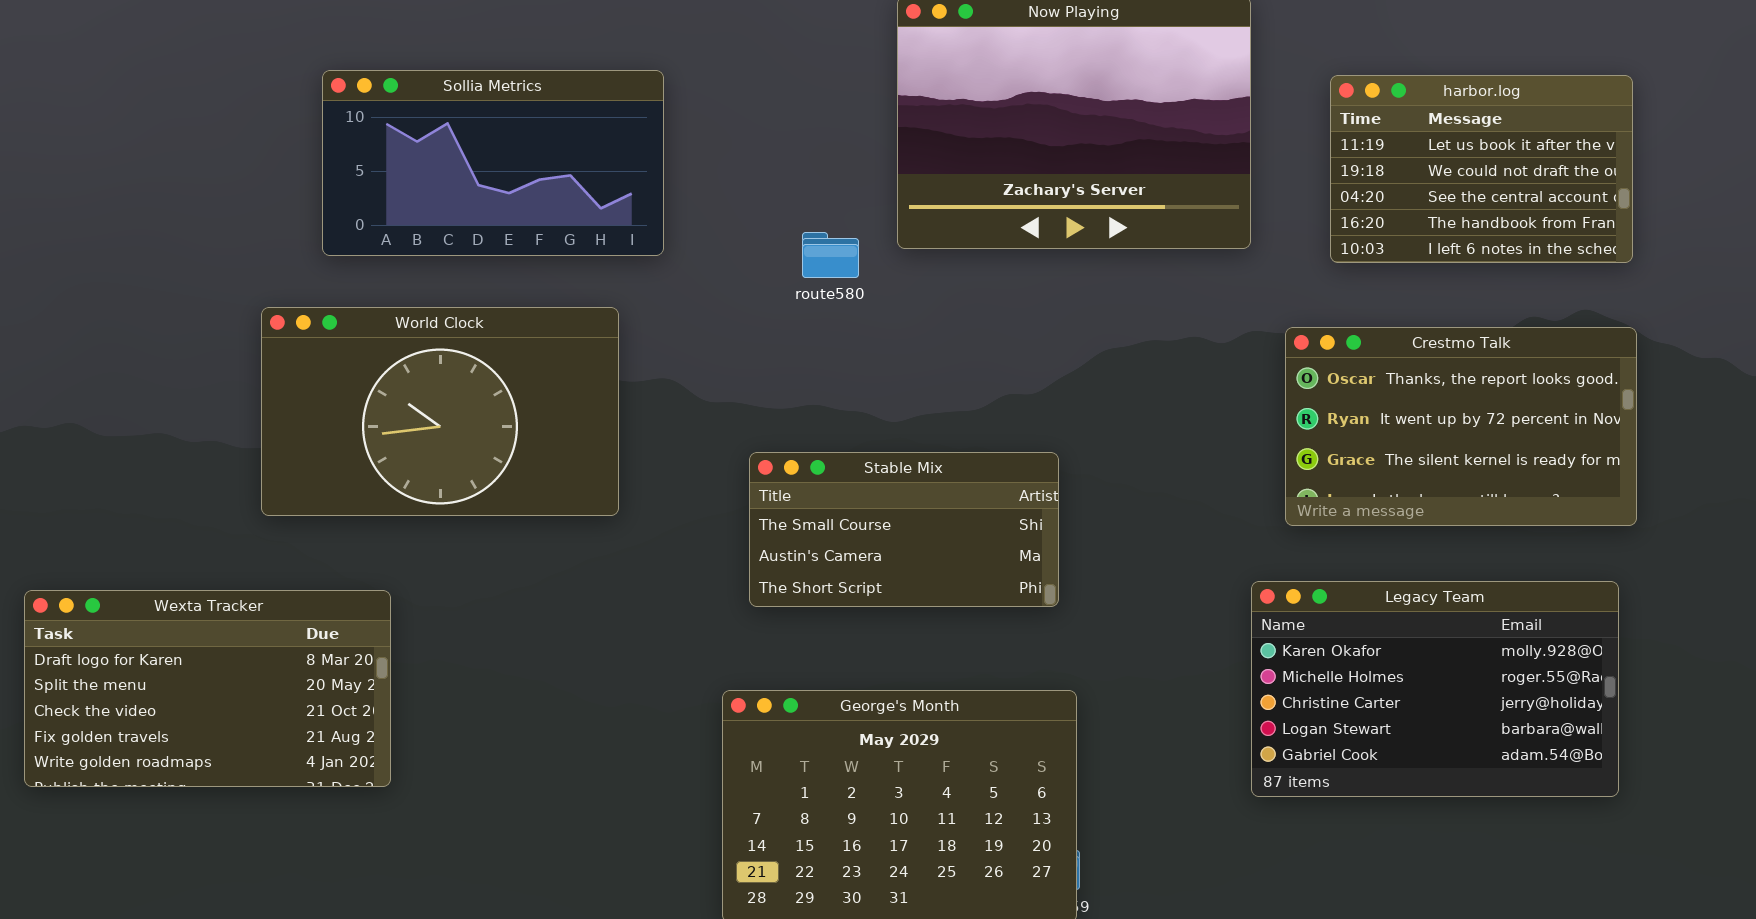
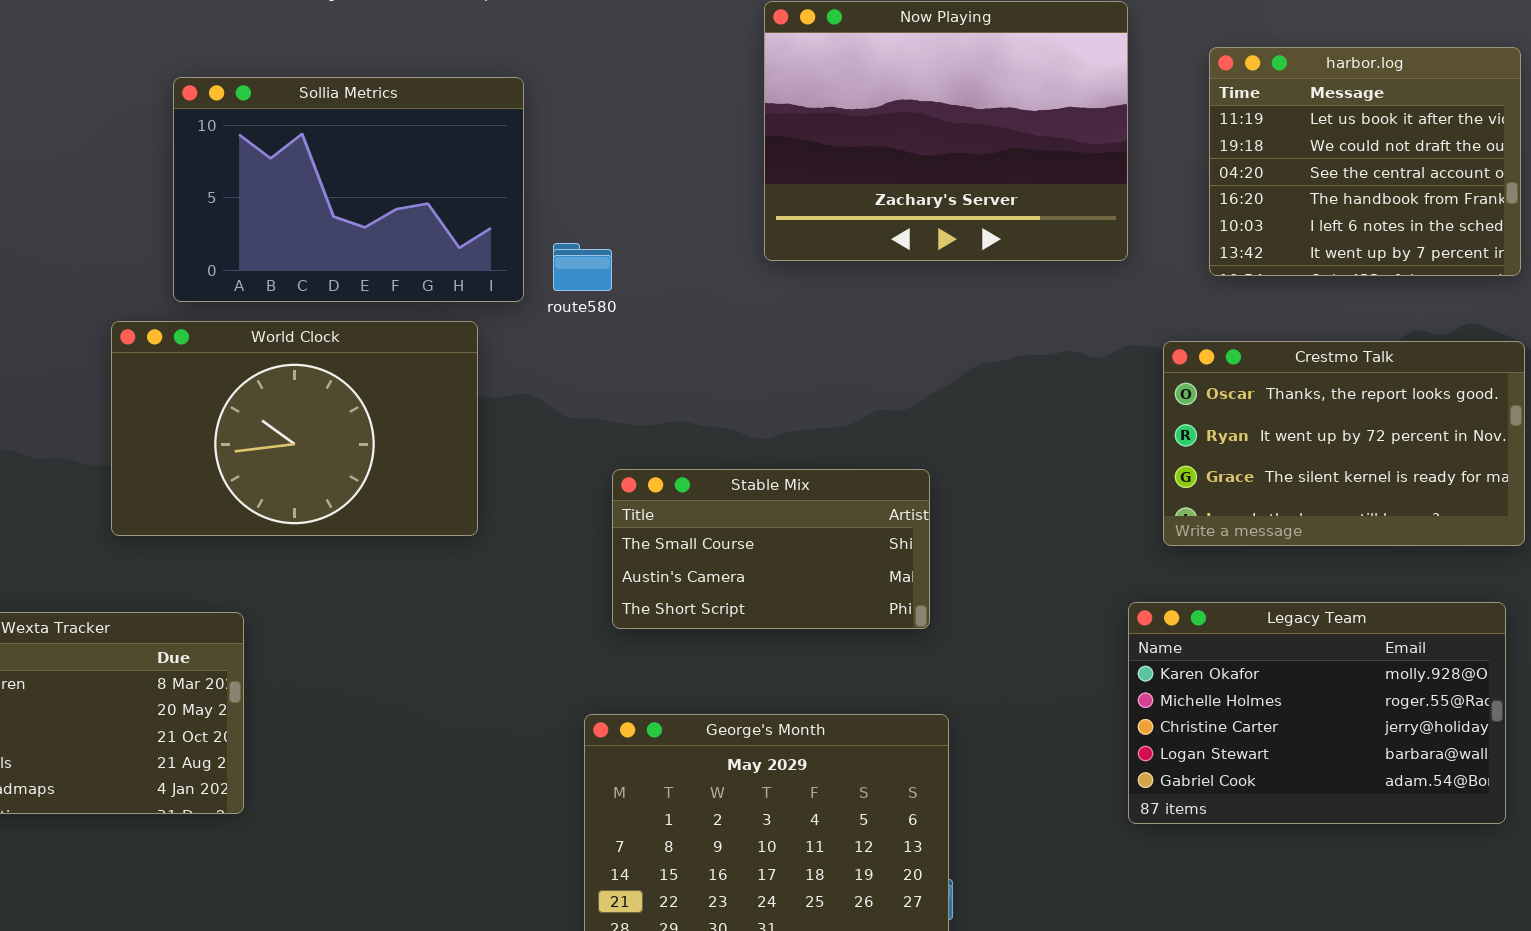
Sollia Metrics: [322,70,664,256] -> [173,77,524,302], resized
harbor.log: [1330,75,1633,263] -> [1209,47,1521,276], resized
route580: [802,232,859,278] -> [553,243,612,291], moved

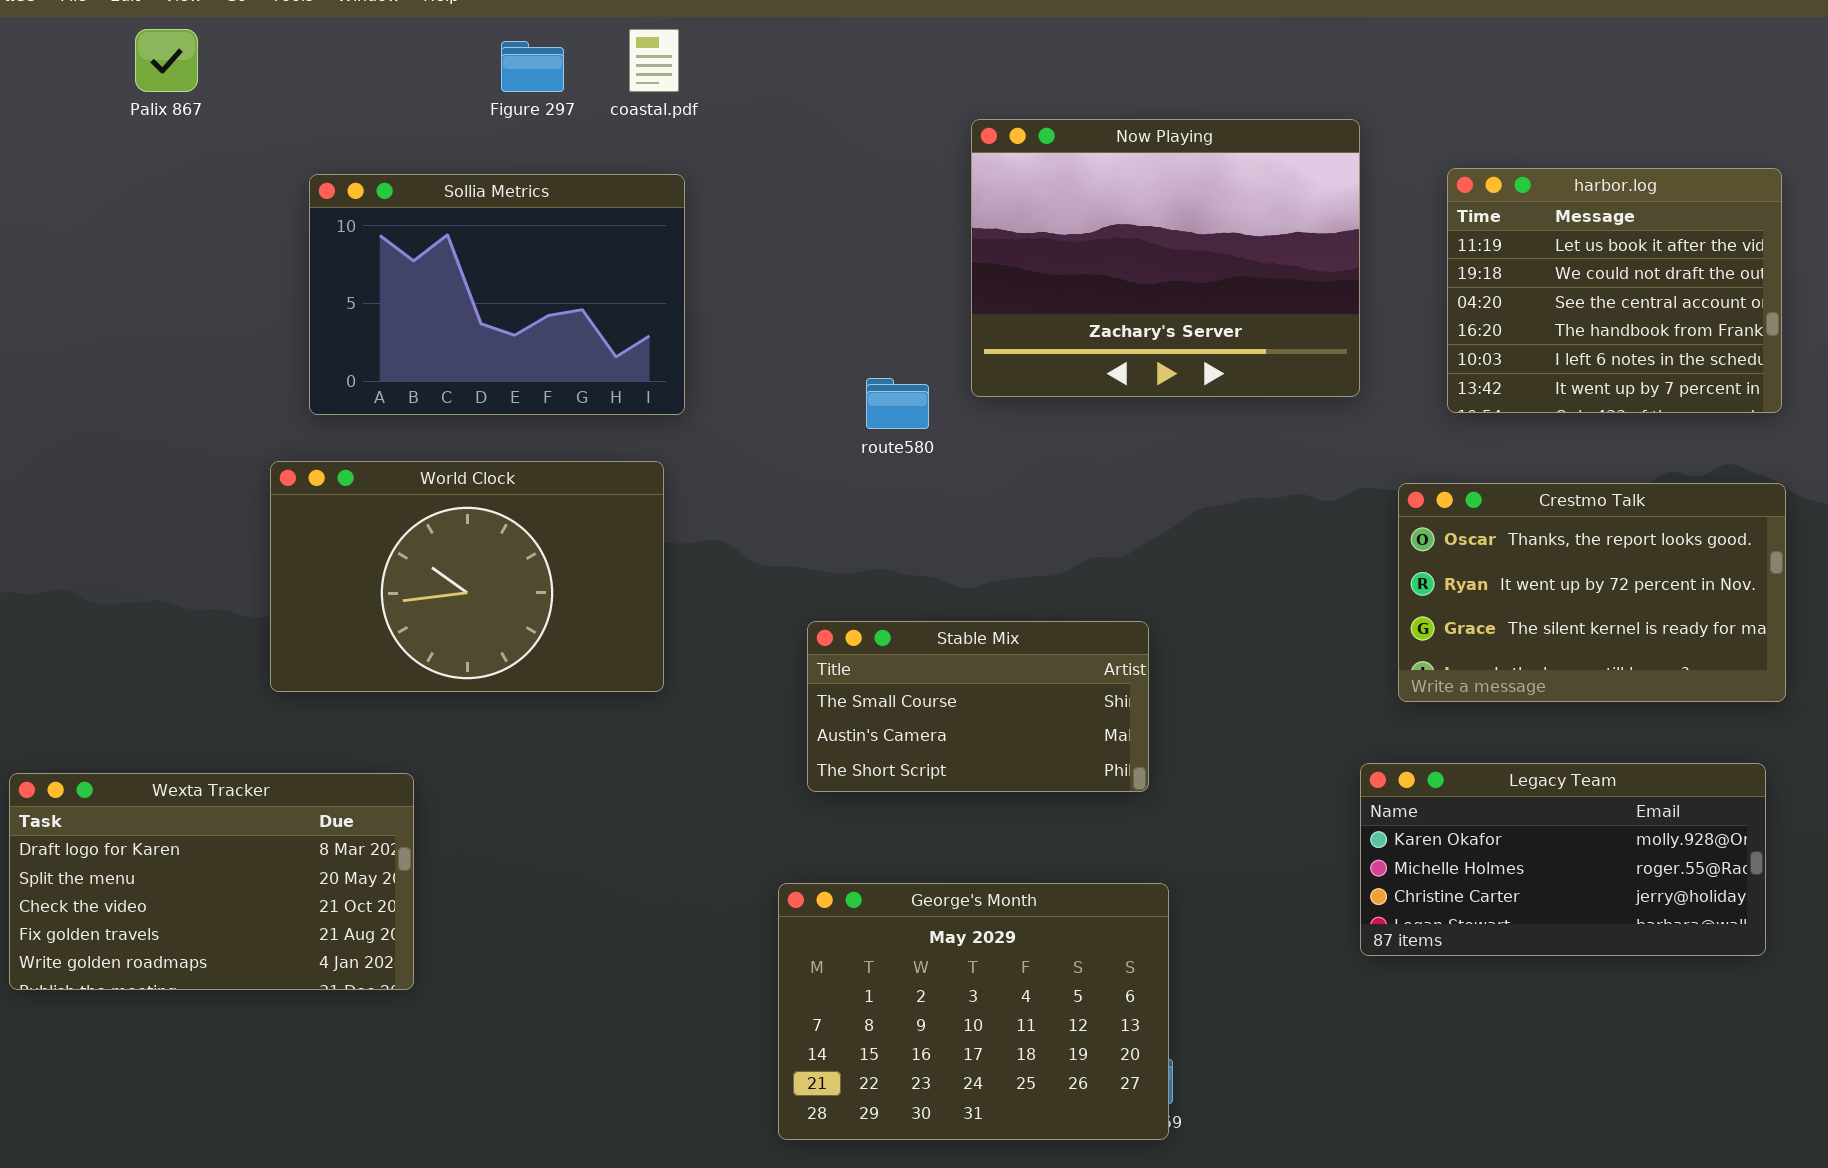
Sollia Metrics: [173,77,524,302] -> [309,174,685,415], moved
route580: [553,243,612,291] -> [866,378,929,429], moved
Legacy Team: [1128,602,1506,824] -> [1360,763,1766,956], resized

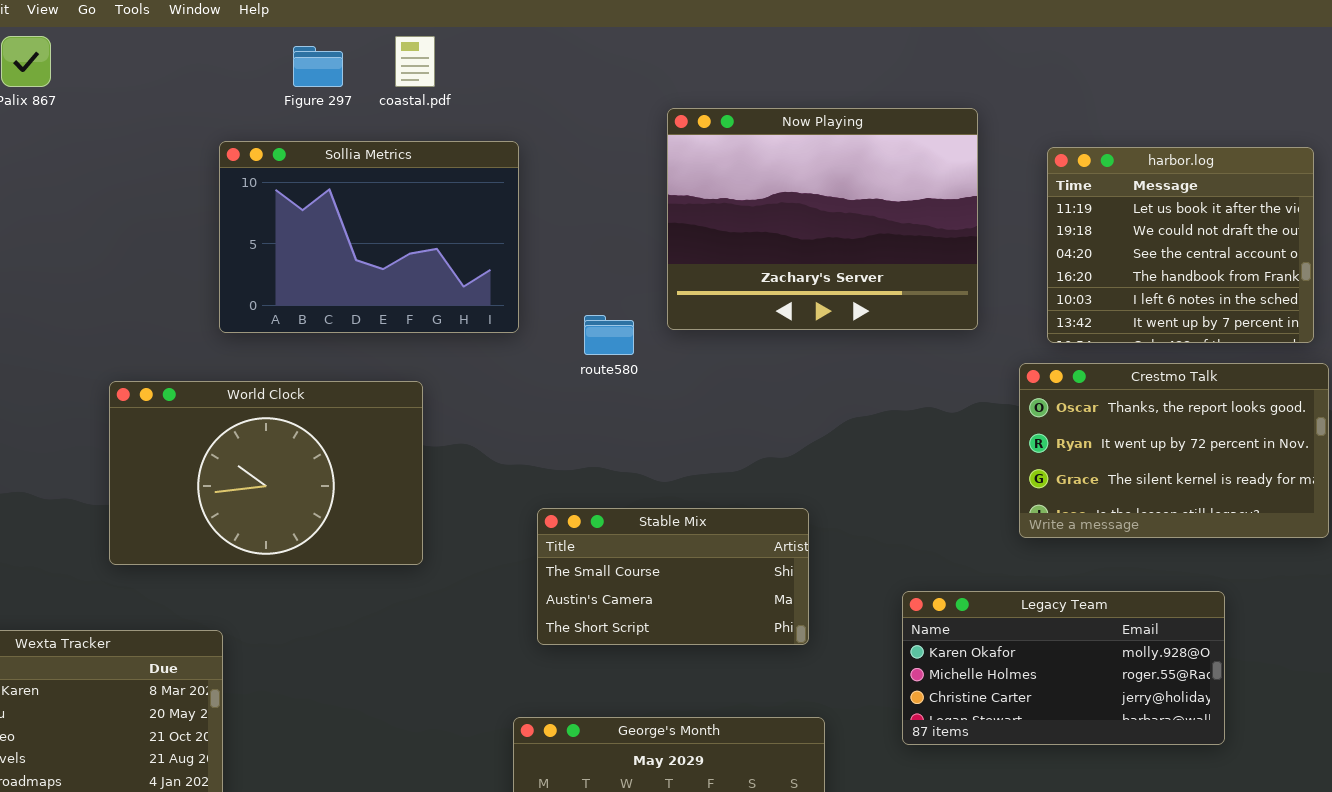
Sollia Metrics: [309,174,685,415] -> [219,141,519,333], moved
Crestmo Talk: [1398,483,1786,702] -> [1019,363,1329,538], moved
Legacy Team: [1360,763,1766,956] -> [902,591,1225,745], moved

